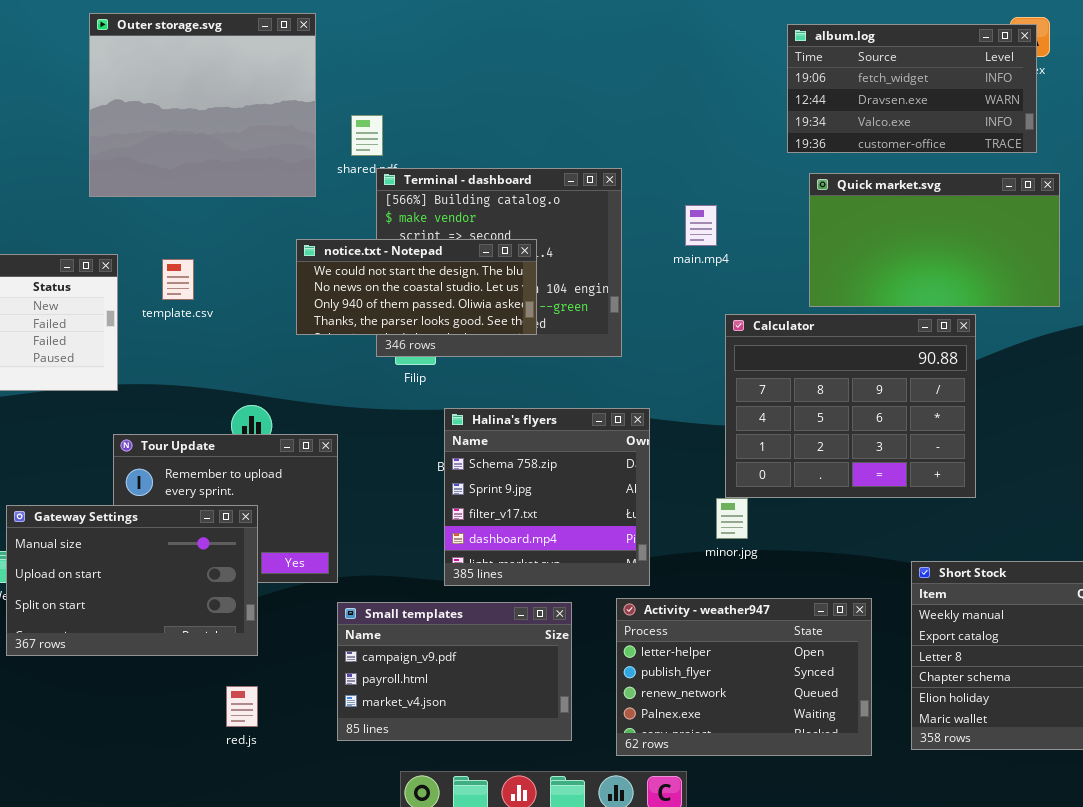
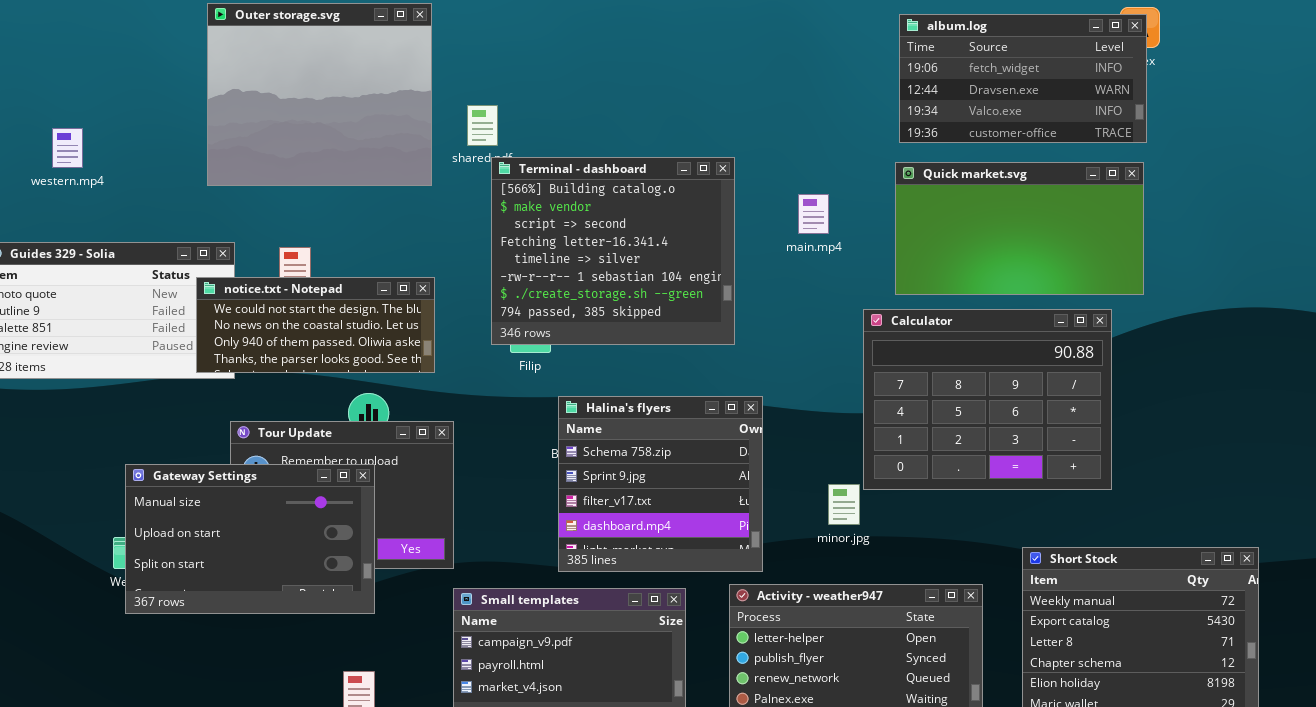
Quick market.svg: [809,173,1060,307] -> [895,162,1144,295], moved
notice.txt - Notepad: [296,239,537,335] -> [196,277,435,373], moved
Calculator: [725,314,976,498] -> [863,309,1112,490], moved
Gateway Settings: [6,505,258,656] -> [125,464,375,614], moved

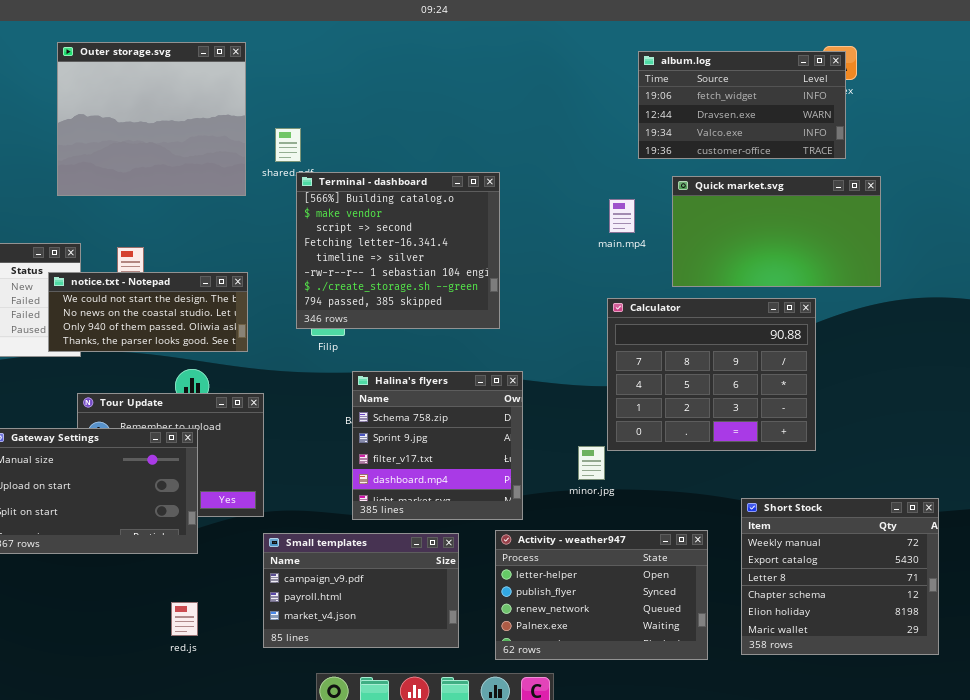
Quick market.svg: [895,162,1144,295] -> [672,176,881,287], moved
main.mp4: [798,194,829,234] -> [609,199,635,233], moved

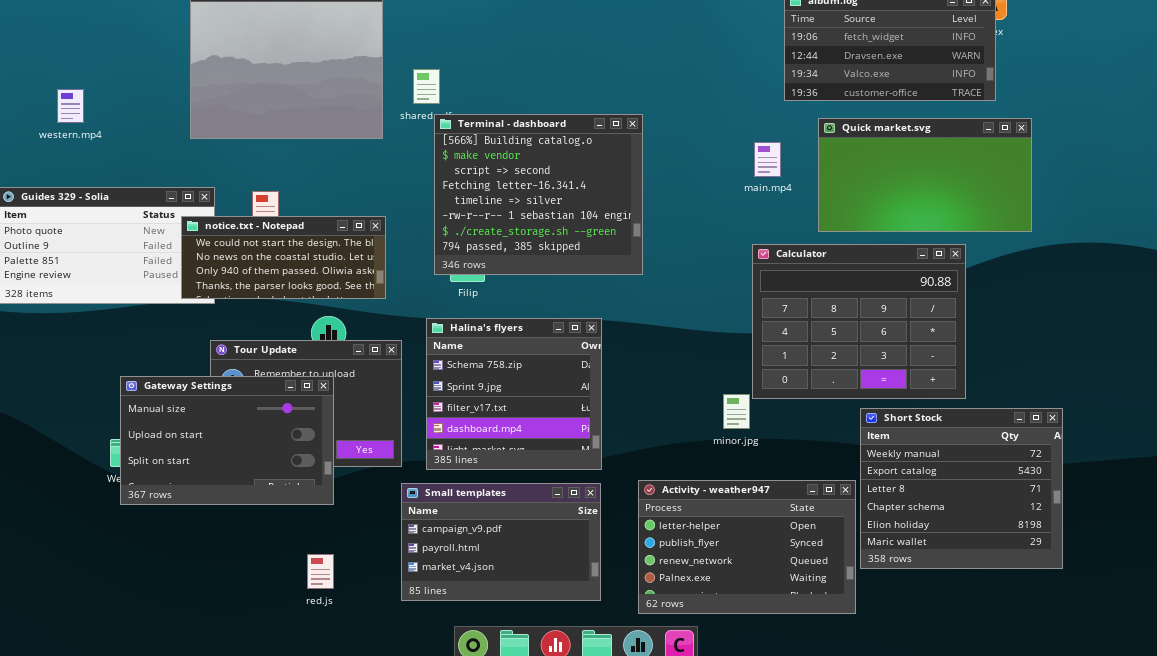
Halina's flyers: [352,371,523,520] -> [426,318,602,470], moved
Short Stock: [741,498,939,655] -> [860,408,1063,569], moved

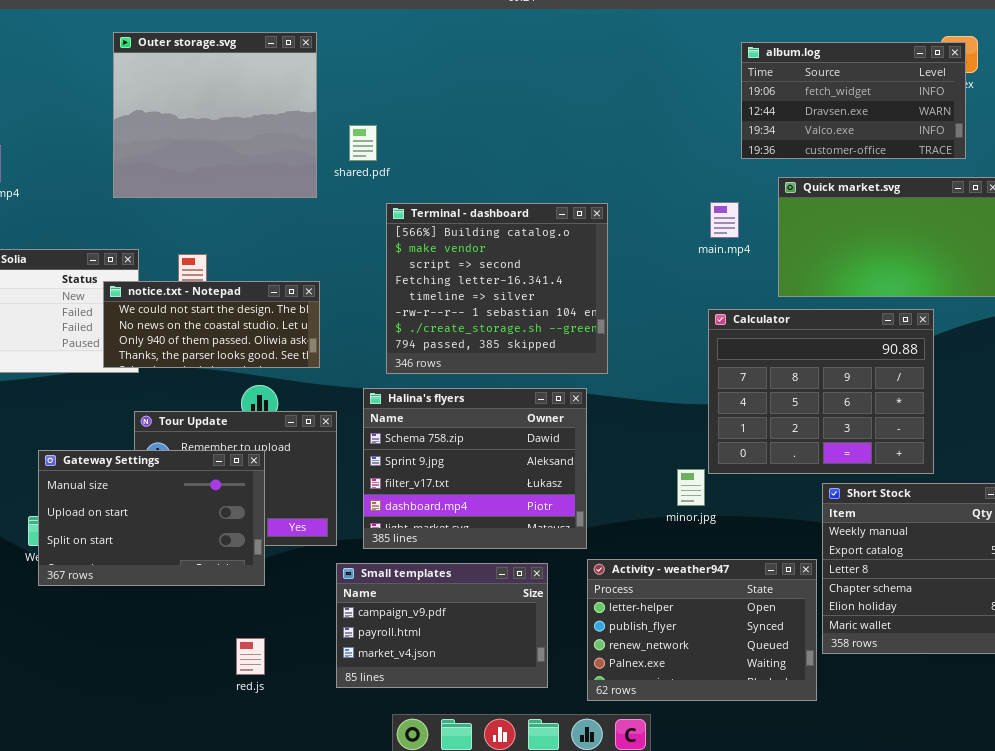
Terminal - dashboard: [434,114,643,275] -> [386,203,608,374], moved
Halina's flyers: [426,318,602,470] -> [363,388,587,549], resized

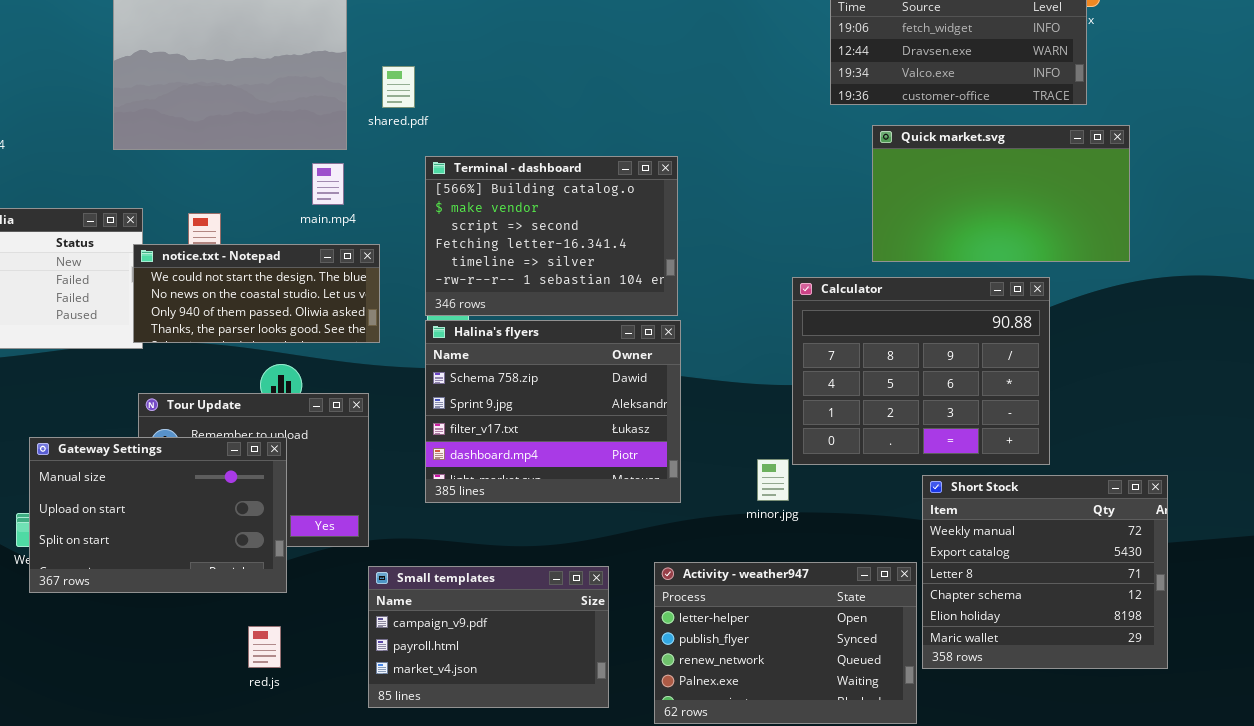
main.mp4: [710,202,739,238] -> [312,163,344,205], moved
Terminal - dashboard: [386,203,608,374] -> [425,156,678,316], resized
notice.txt - Notepad: [103,281,320,368] -> [133,244,380,343], moved
Halina's flyers: [363,388,587,549] -> [425,320,681,503], moved
red.js: [236,638,265,675] -> [248,626,281,668], moved

